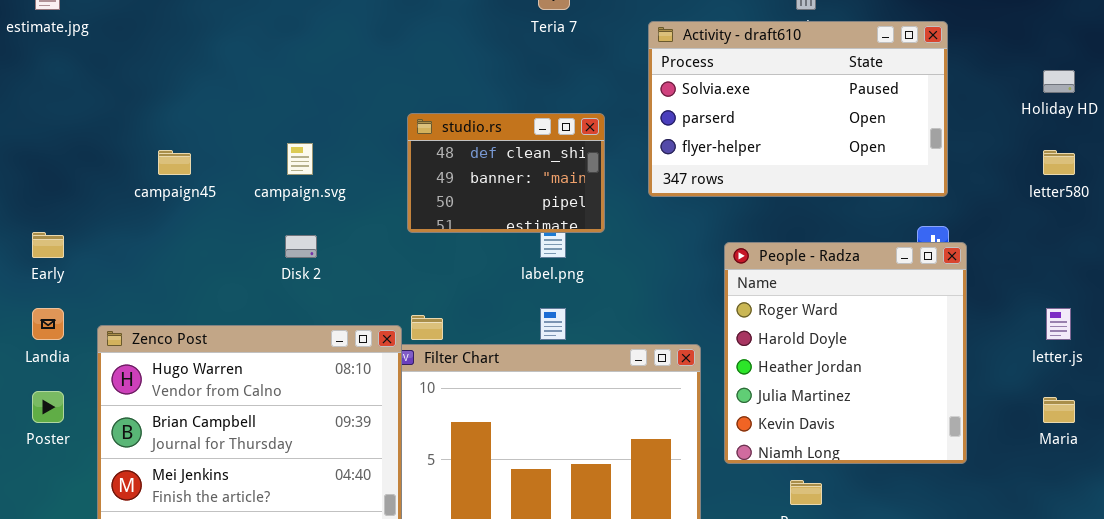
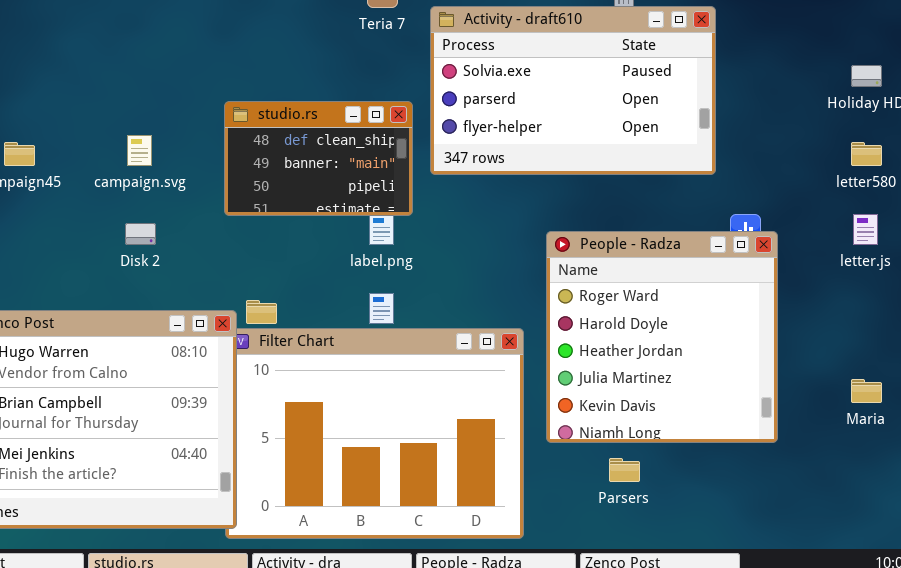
Activity - draft610: [648,21,948,197] -> [430,6,716,175], moved
studio.rs: [407,113,605,233] -> [224,101,413,216], moved
letter.js: [1046,308,1071,340] -> [853,214,878,245], moved

